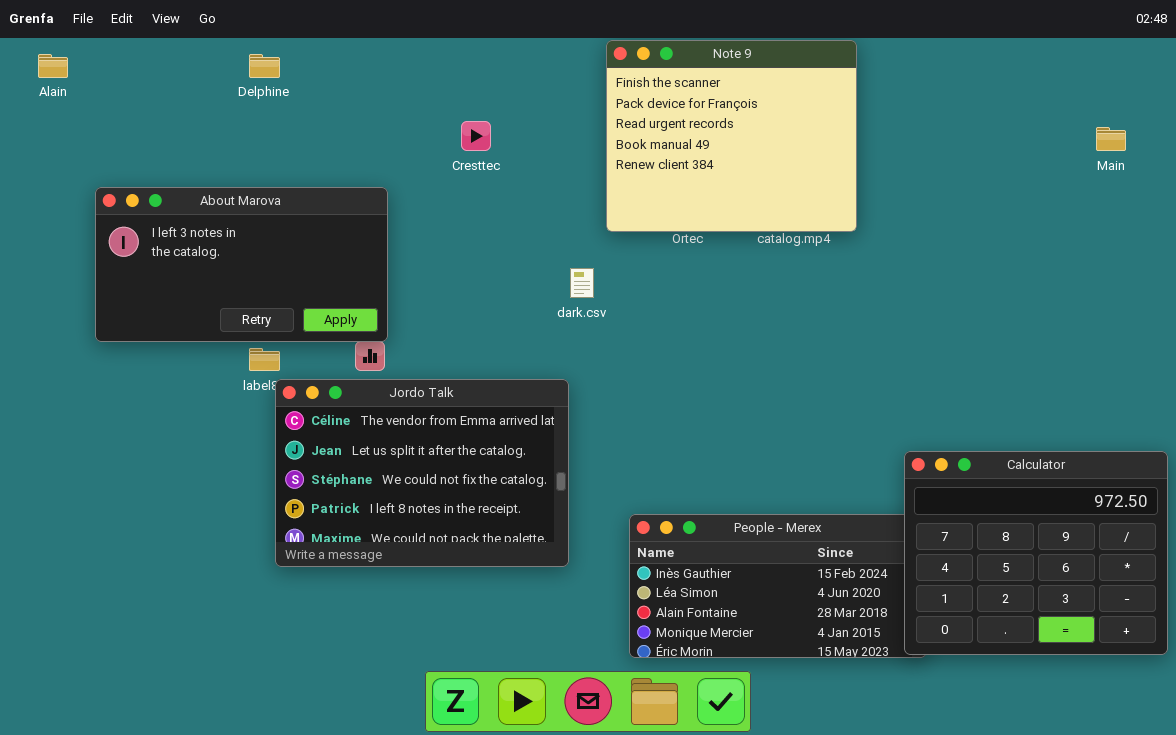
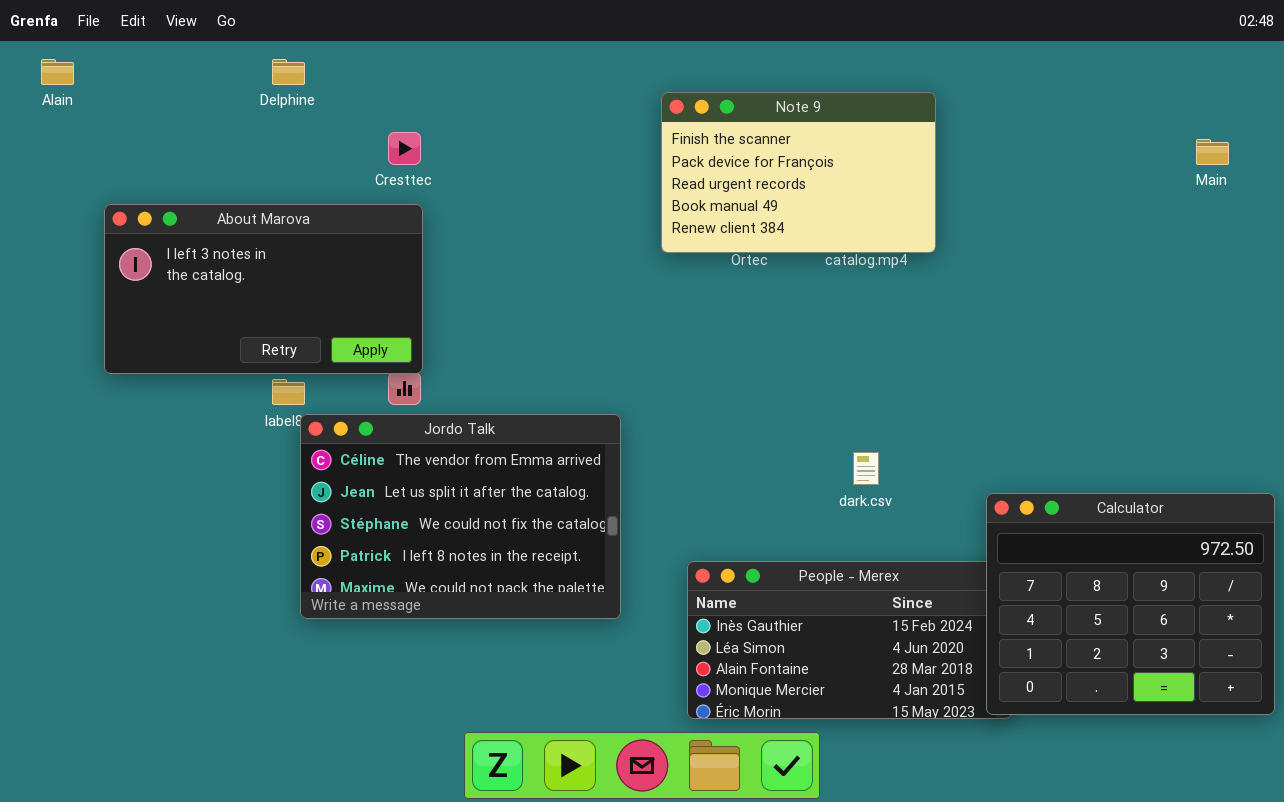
Note 9: [606,40,857,232] -> [661,92,936,253], resized
Cresttec: [461,121,491,151] -> [388,132,421,165], moved
dark.csv: [570,268,594,298] -> [853,452,879,485], moved

